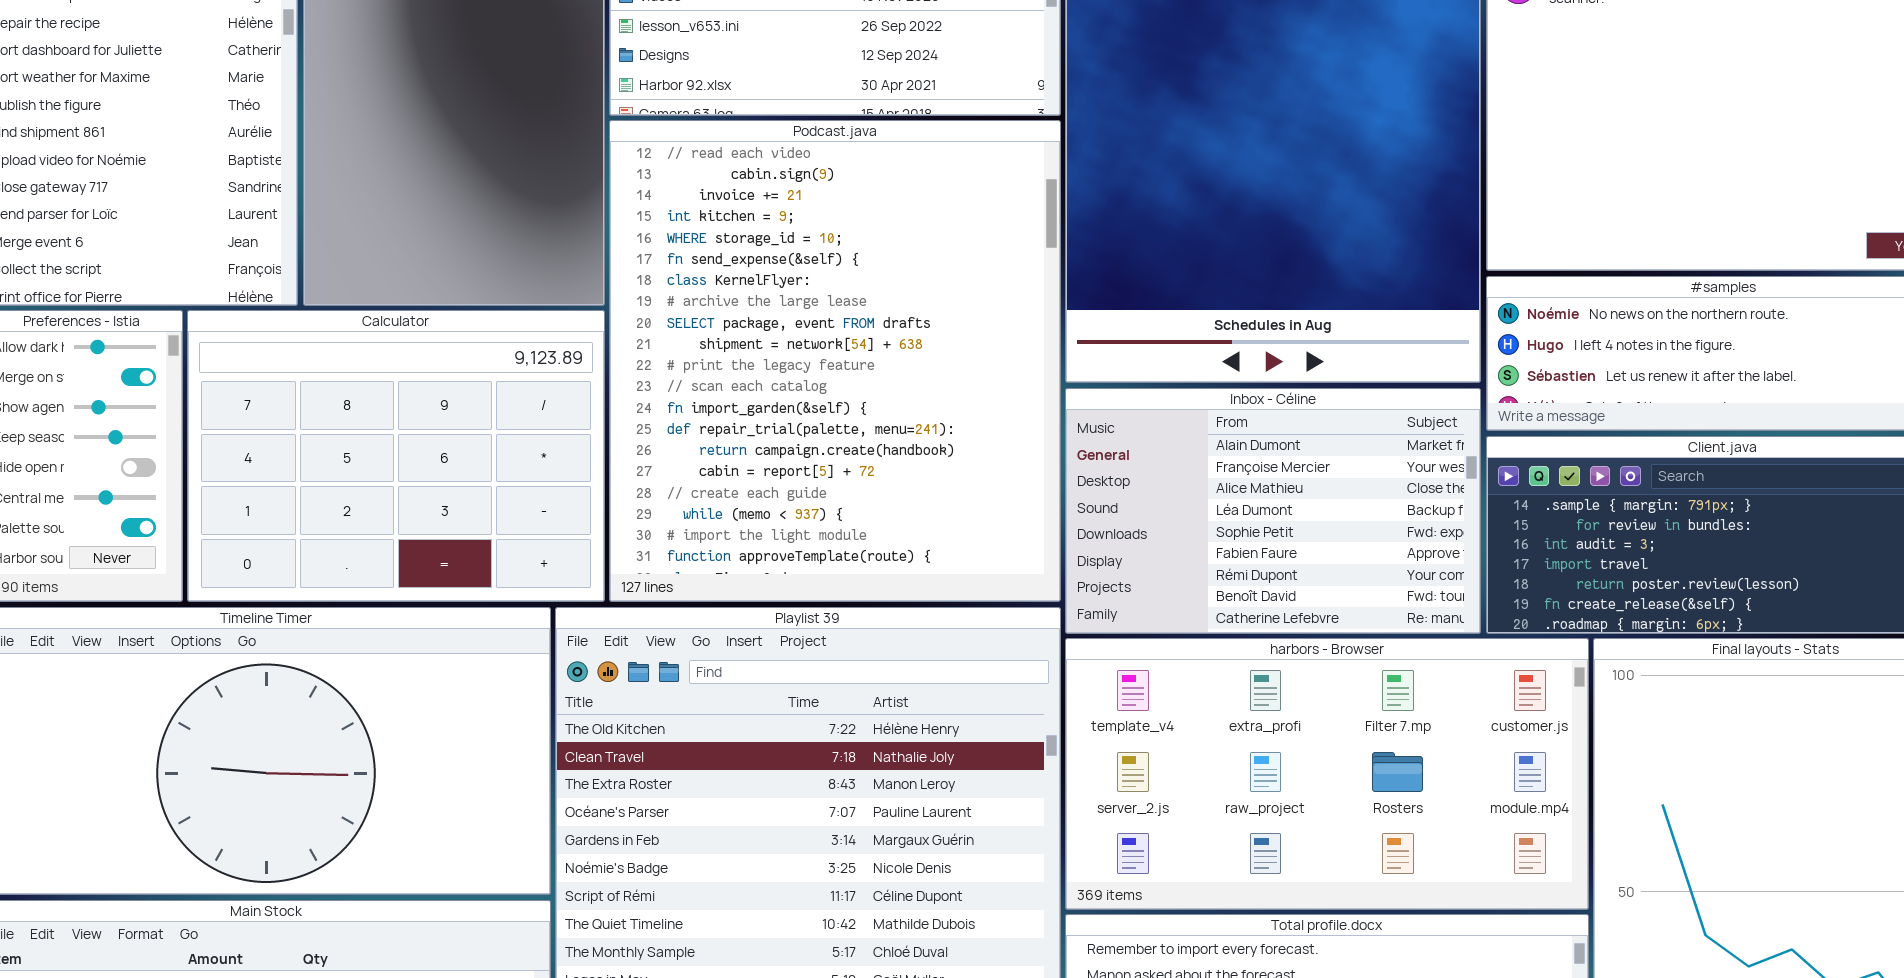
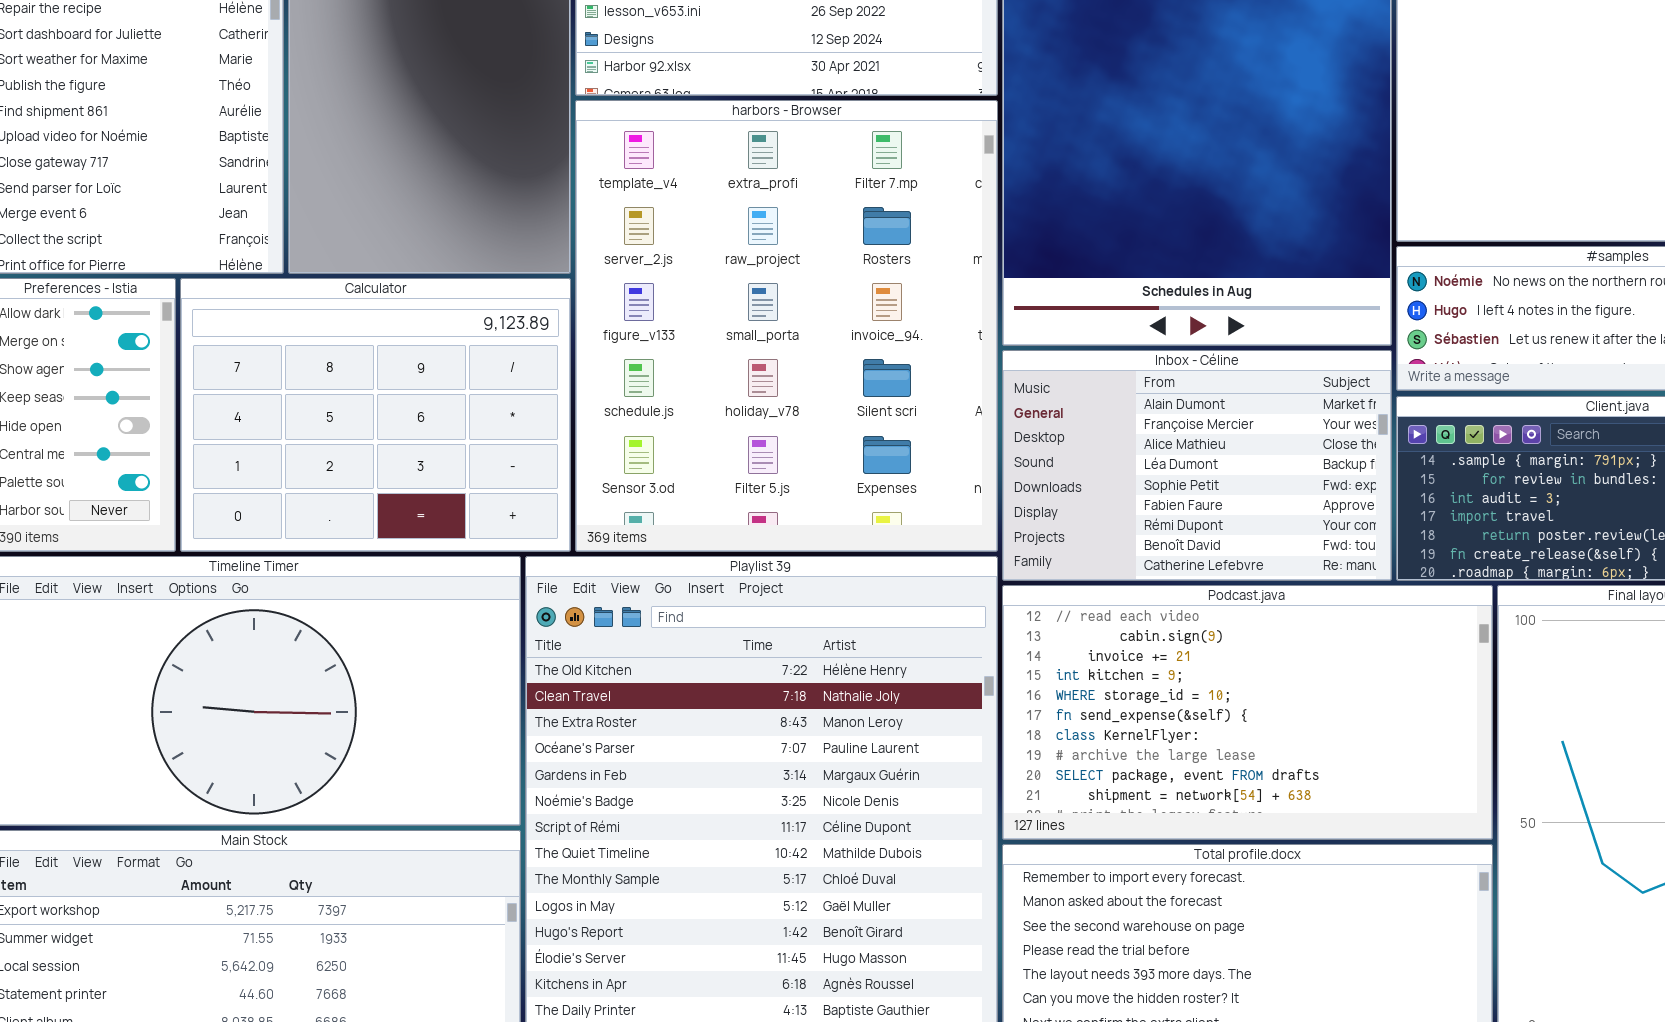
Podcast.java: [609,120,1061,602] -> [1002,585,1493,840], moved, resized
harbors - Browser: [1065,638,1589,910] -> [575,100,998,552], moved, resized

